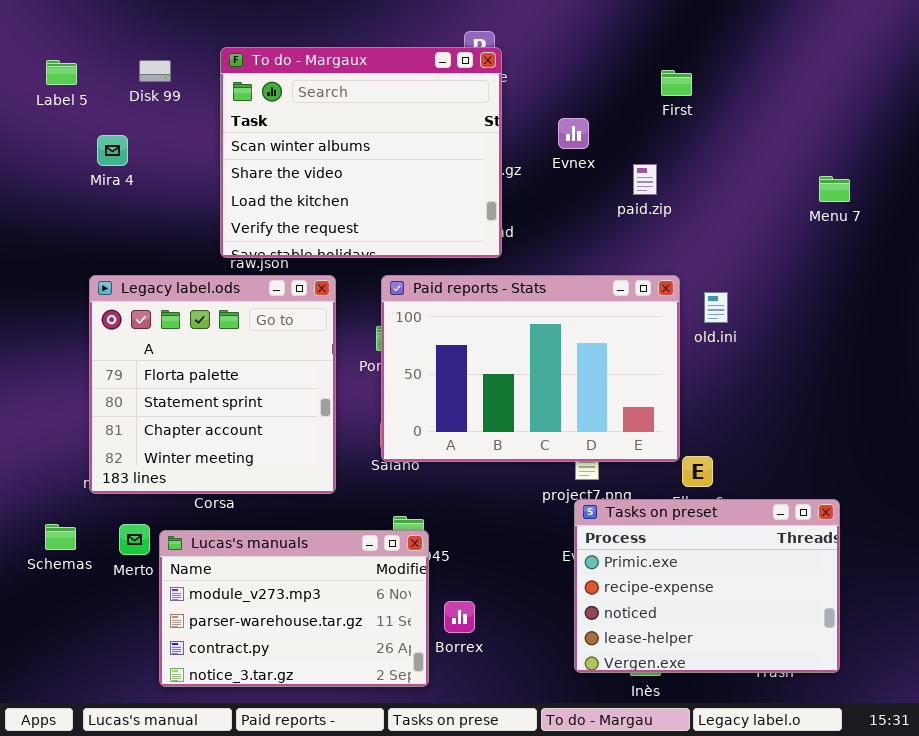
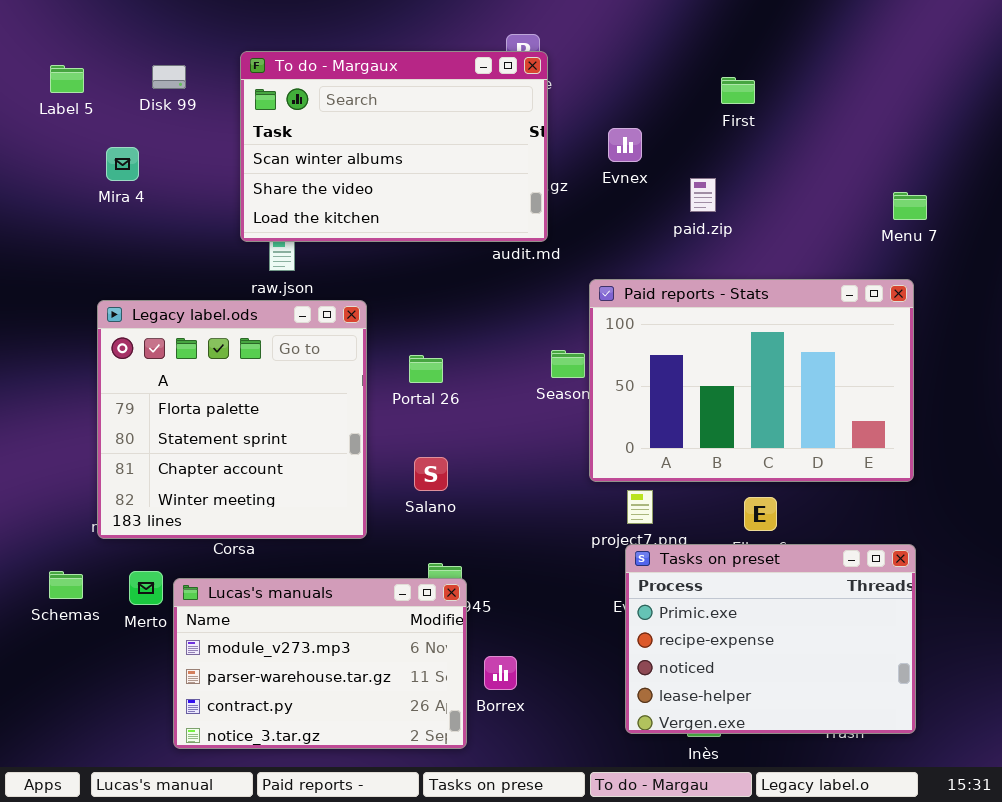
To do - Margaux: [220,47,502,258] -> [240,51,548,242], resized
Paid reports - Stats: [381,275,680,462] -> [589,279,914,482], moved

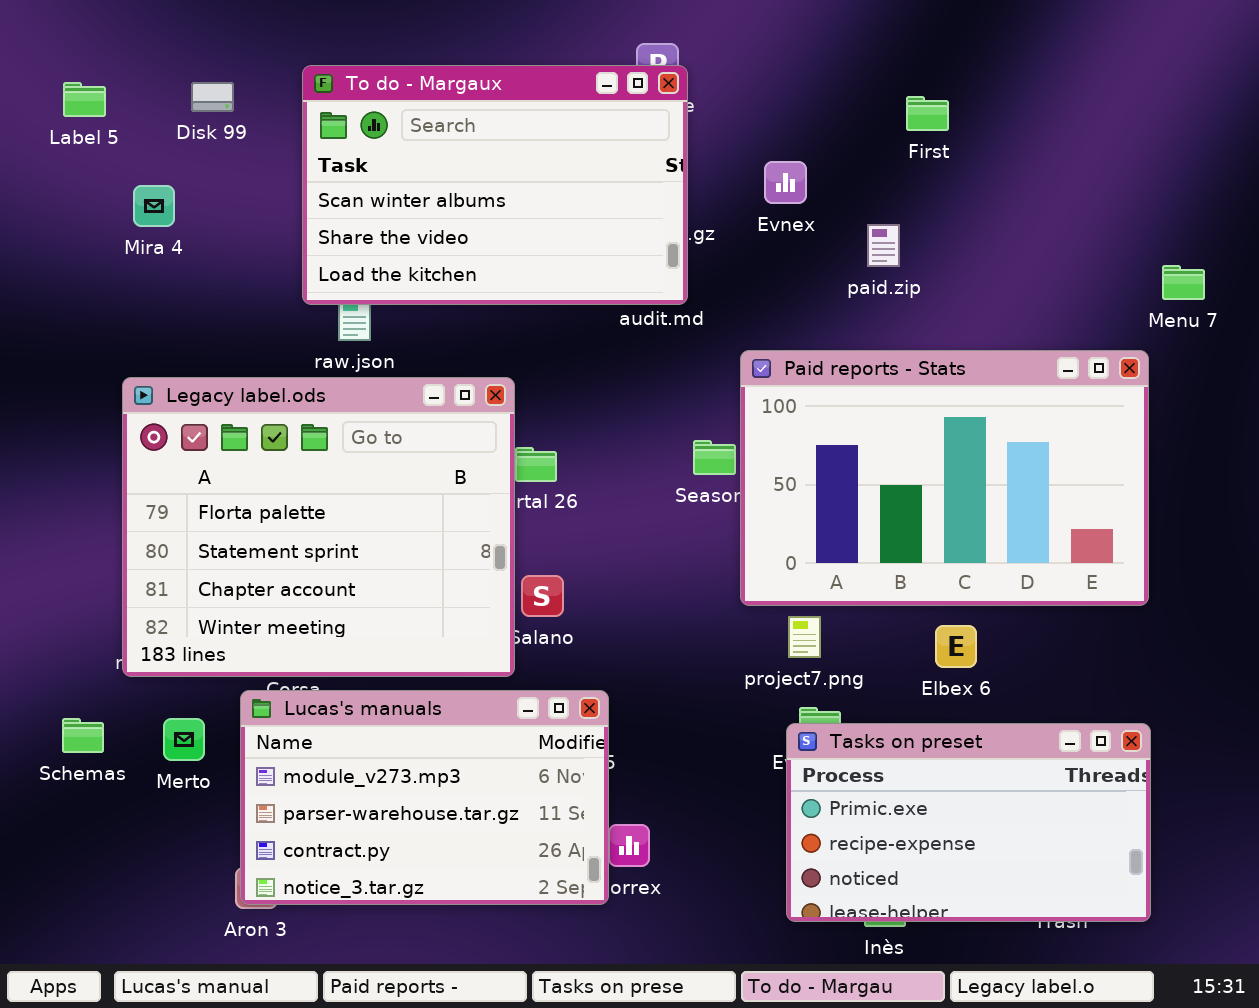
Menu 7: [893,192,927,220] -> [1162,265,1205,300], moved
Legacy label.ods: [97,300,367,539] -> [122,377,515,677], resized
Tasks on preset: [625,544,916,734] -> [786,723,1151,922], resized
Lucas's manuals: [173,578,467,749] -> [240,690,609,905], moved

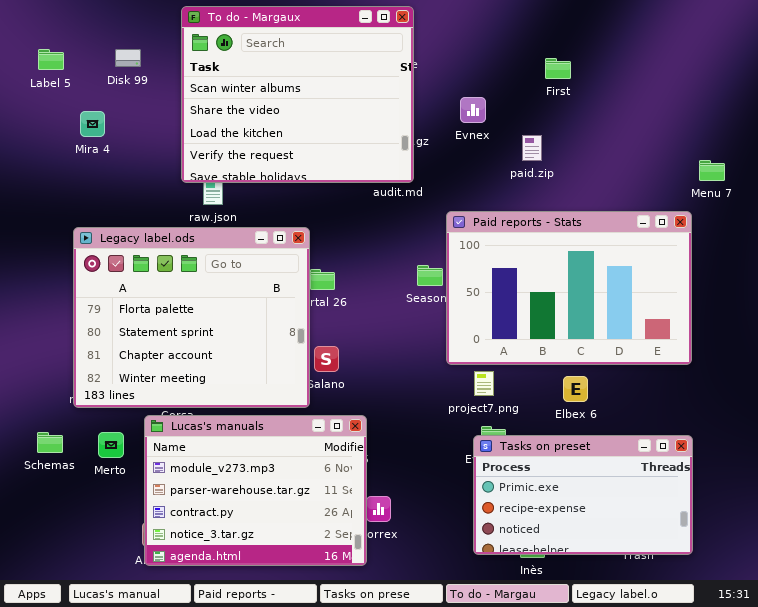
To do - Margaux: [302,65,688,305] -> [181,6,414,183], resized
Lucas's manuals: [240,690,609,905] -> [144,415,367,566], resized

